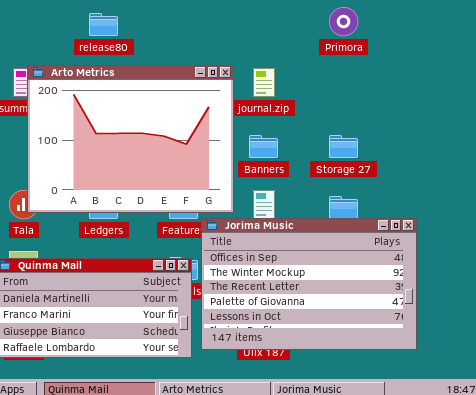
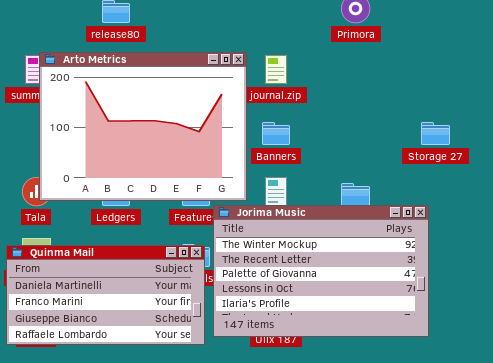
Storage 27: [329,135,358,158] -> [421,122,450,145], moved
Jorima Music: [201,218,417,350] -> [213,205,429,337], scrolled down 1 row

